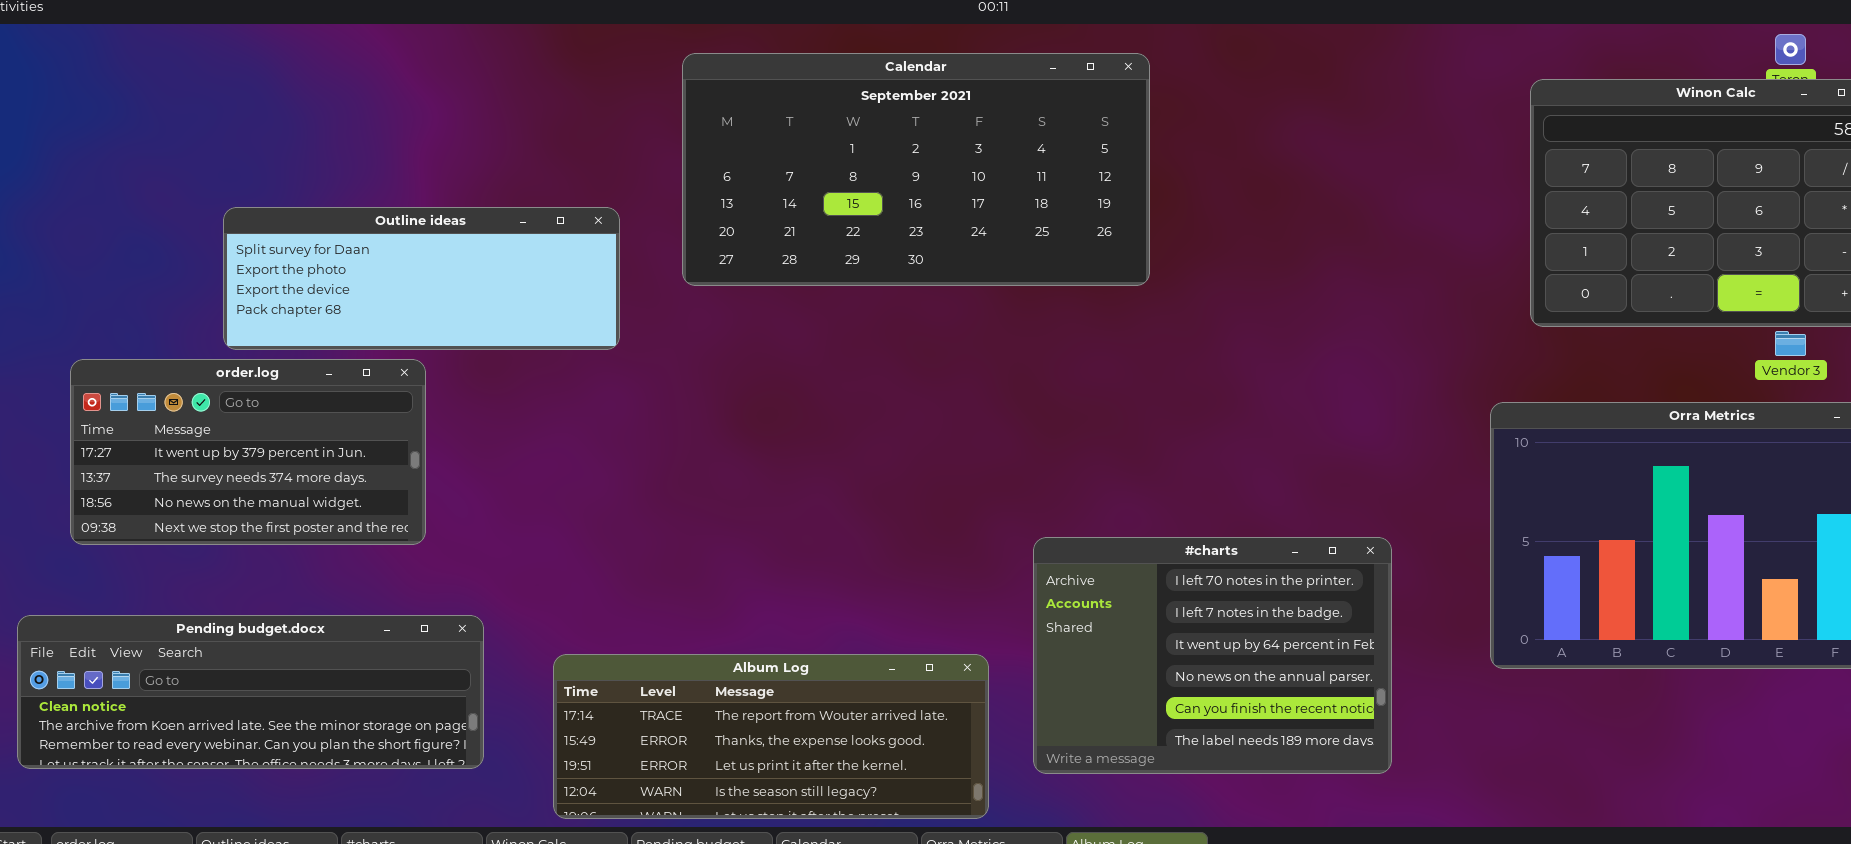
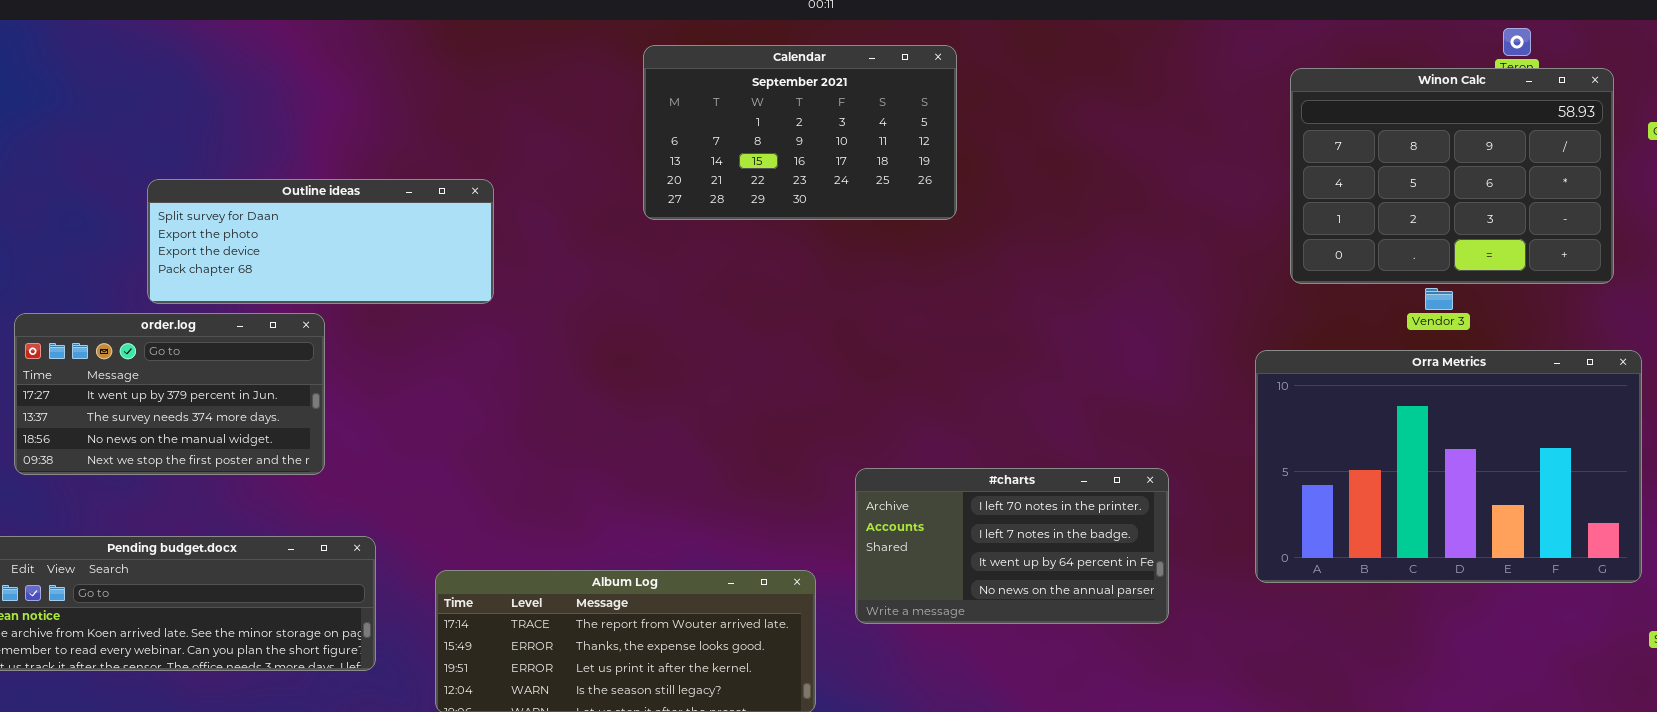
Calendar: [682,53,1150,286] -> [643,45,957,220], resized
Vendor 3: [1775,331,1806,356] -> [1425,288,1453,310], moved
#charts: [1033,537,1392,774] -> [855,468,1169,624], resized

